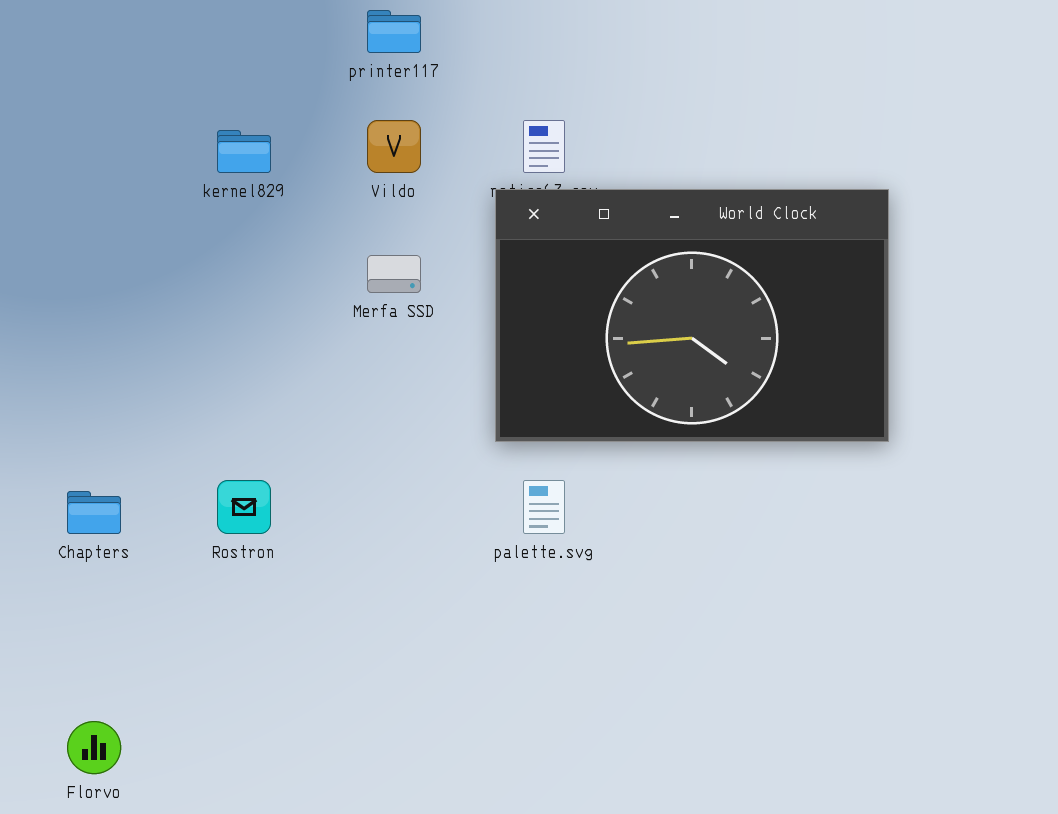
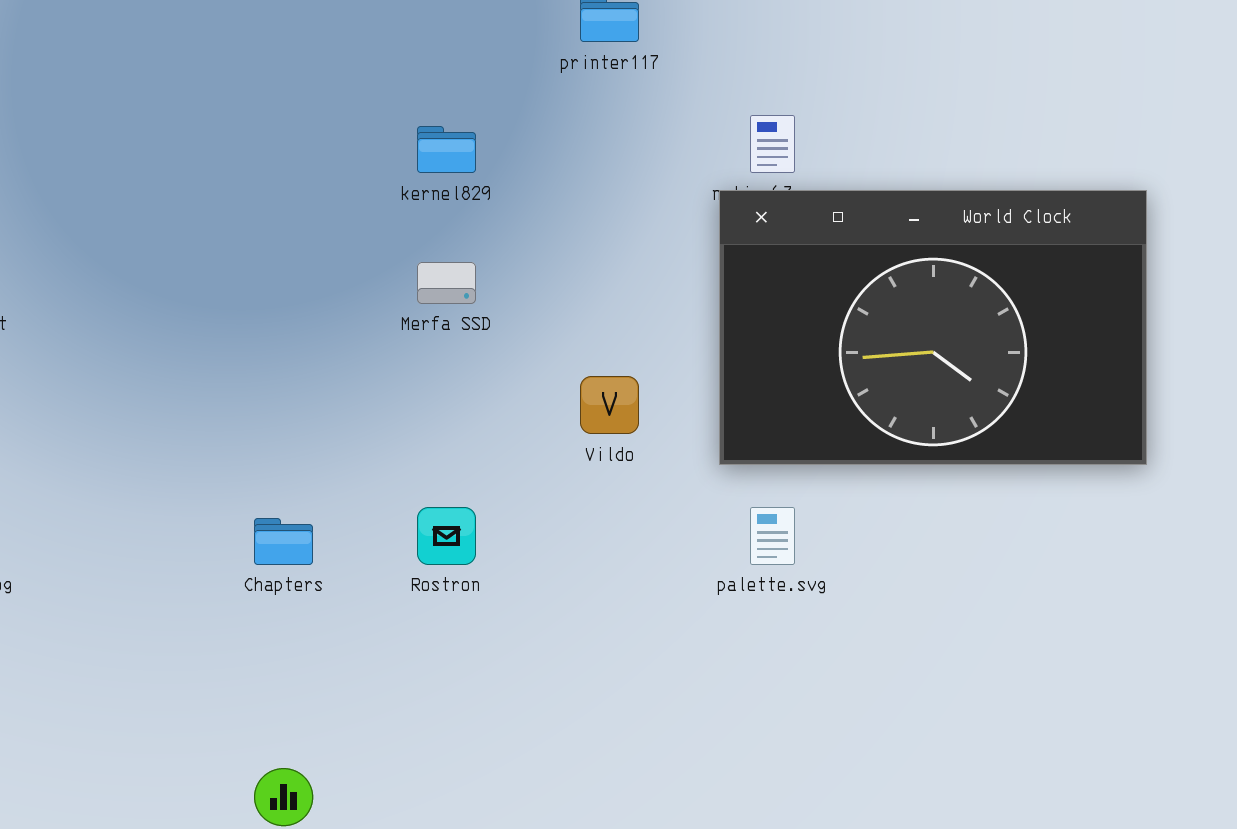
Vildo: [367,120,421,173] -> [580,376,639,434], moved
Merfa SSD: [367,255,421,293] -> [417,262,476,304], moved

